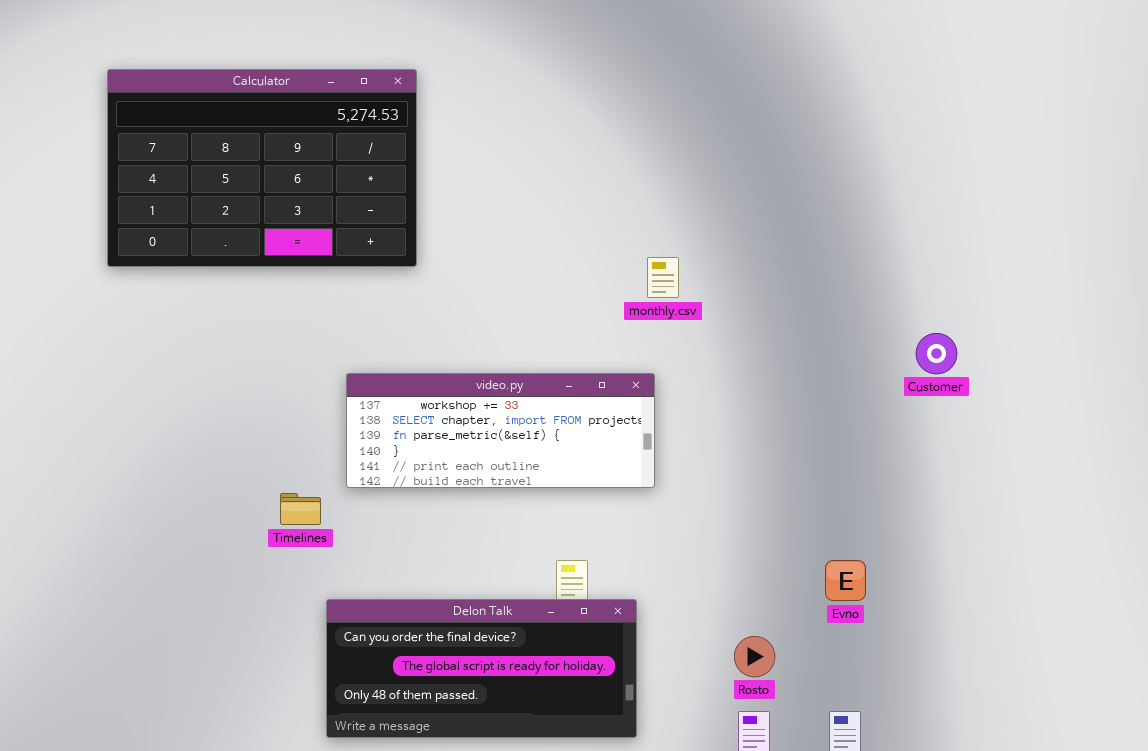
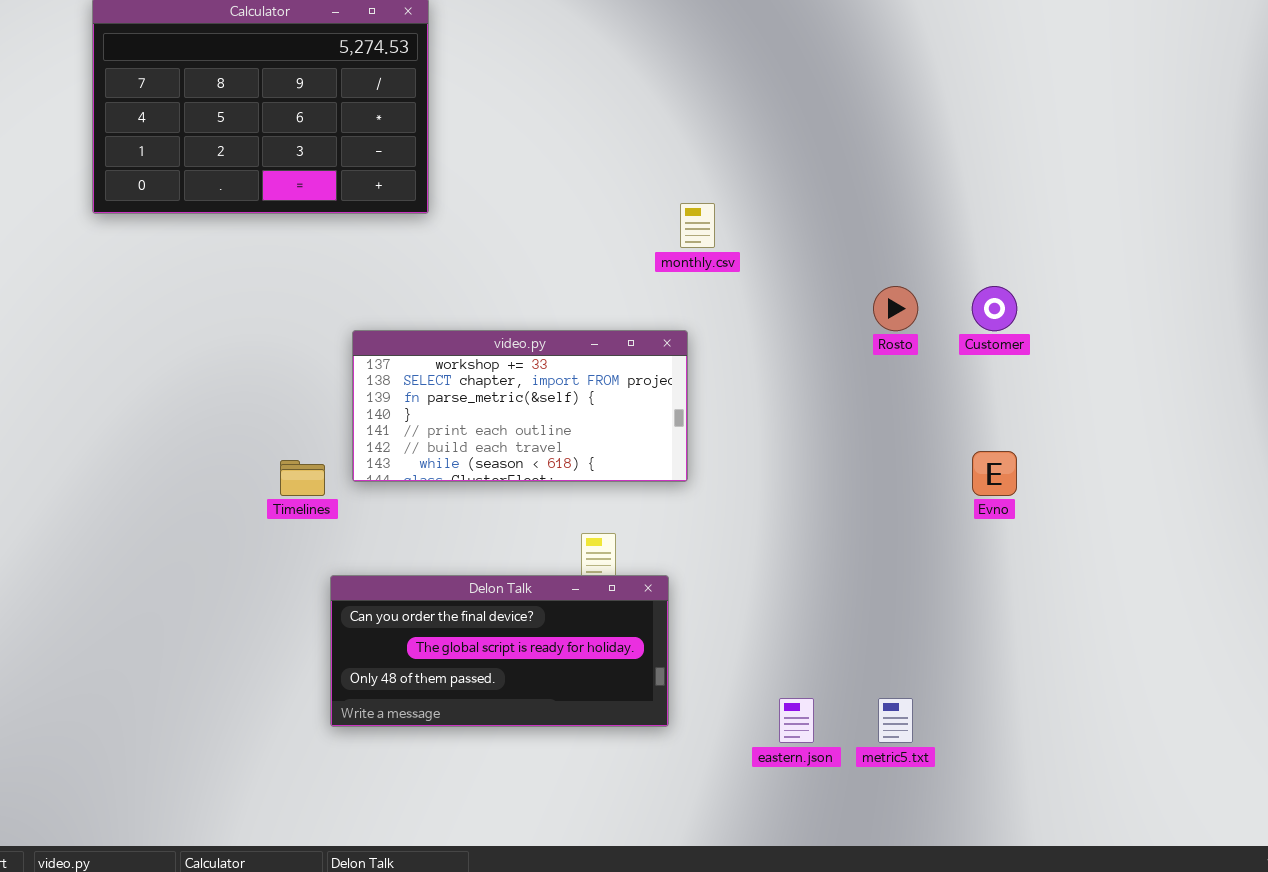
video.py: [346,373,655,488] -> [352,330,688,482], resized
Evno: [825,560,866,601] -> [972,451,1017,496], moved
Rosto: [734,636,775,677] -> [873,286,918,331], moved

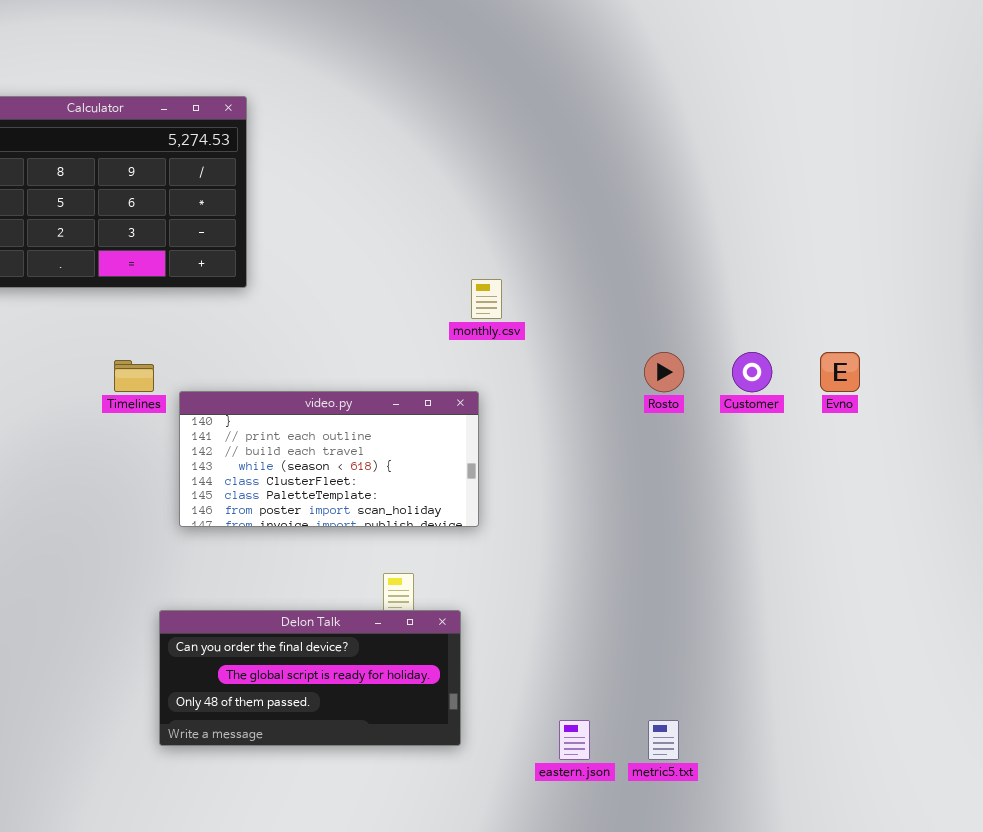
video.py: [352,330,688,482] -> [179,391,479,527], scrolled down 3 rows
Evno: [972,451,1017,496] -> [820,352,860,392], moved
Timelines: [280,460,325,496] -> [114,360,154,392], moved

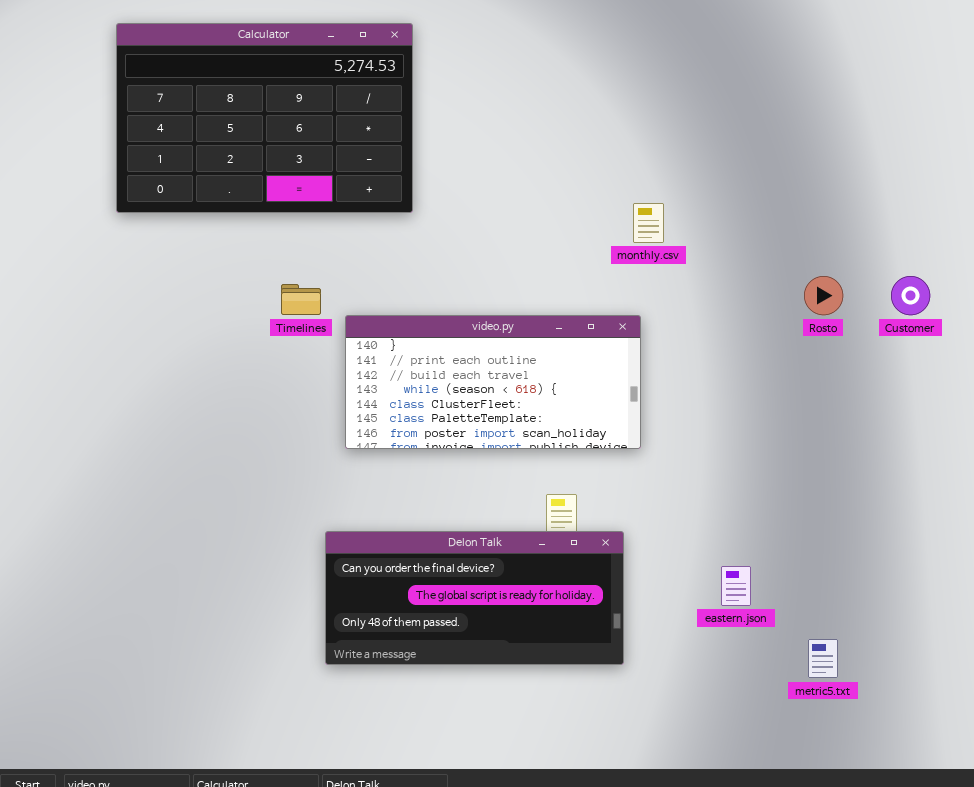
eastern.json: [559,720,590,760] -> [721,566,751,606], moved

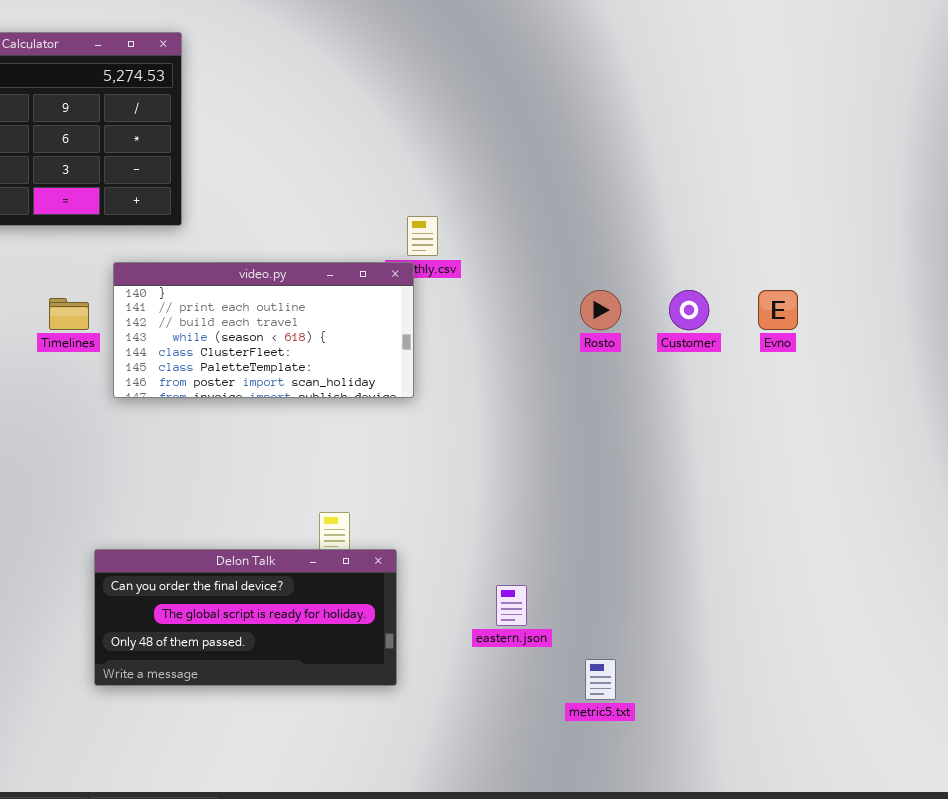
video.py: [345,315,641,449] -> [113,262,414,398], moved

